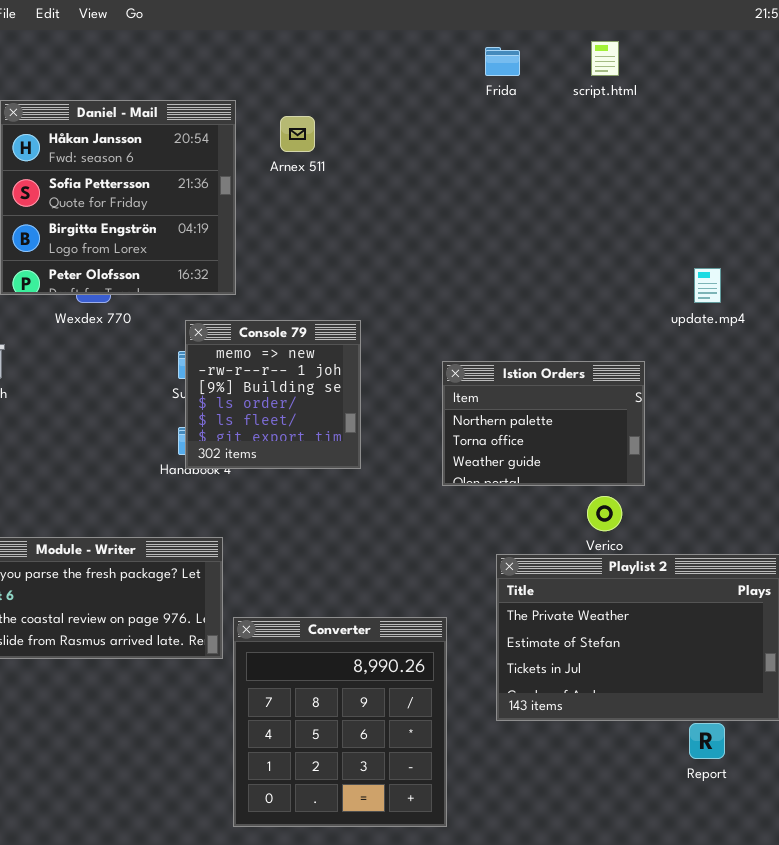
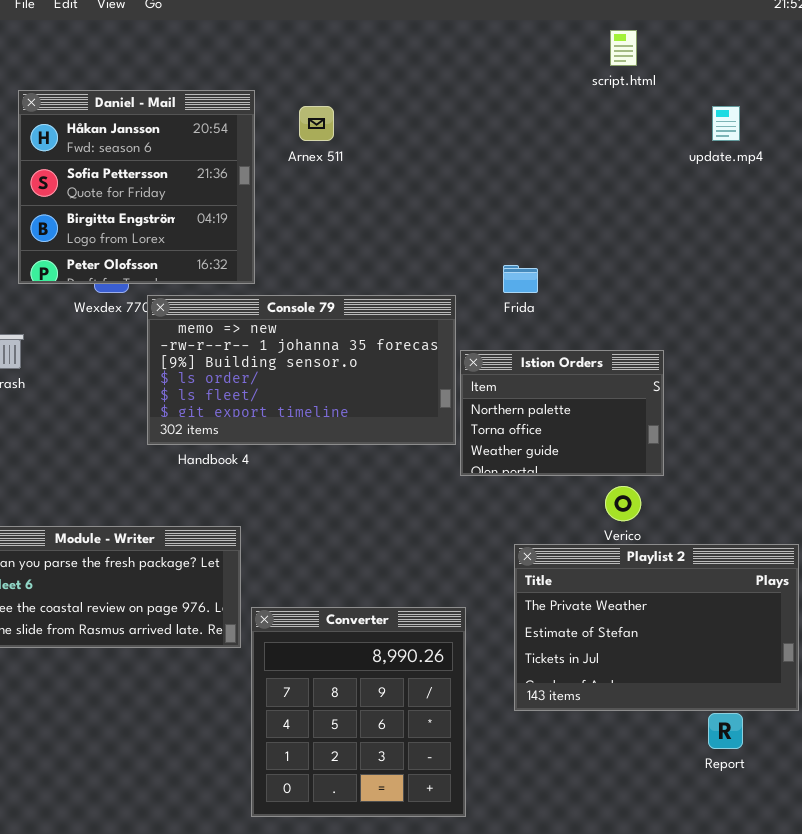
Frida: [485,47,520,76] -> [503,265,538,293], moved
update.mp4: [694,268,721,303] -> [712,106,740,141], moved
Console 79: [185,320,361,469] -> [147,295,456,445], moved, resized

